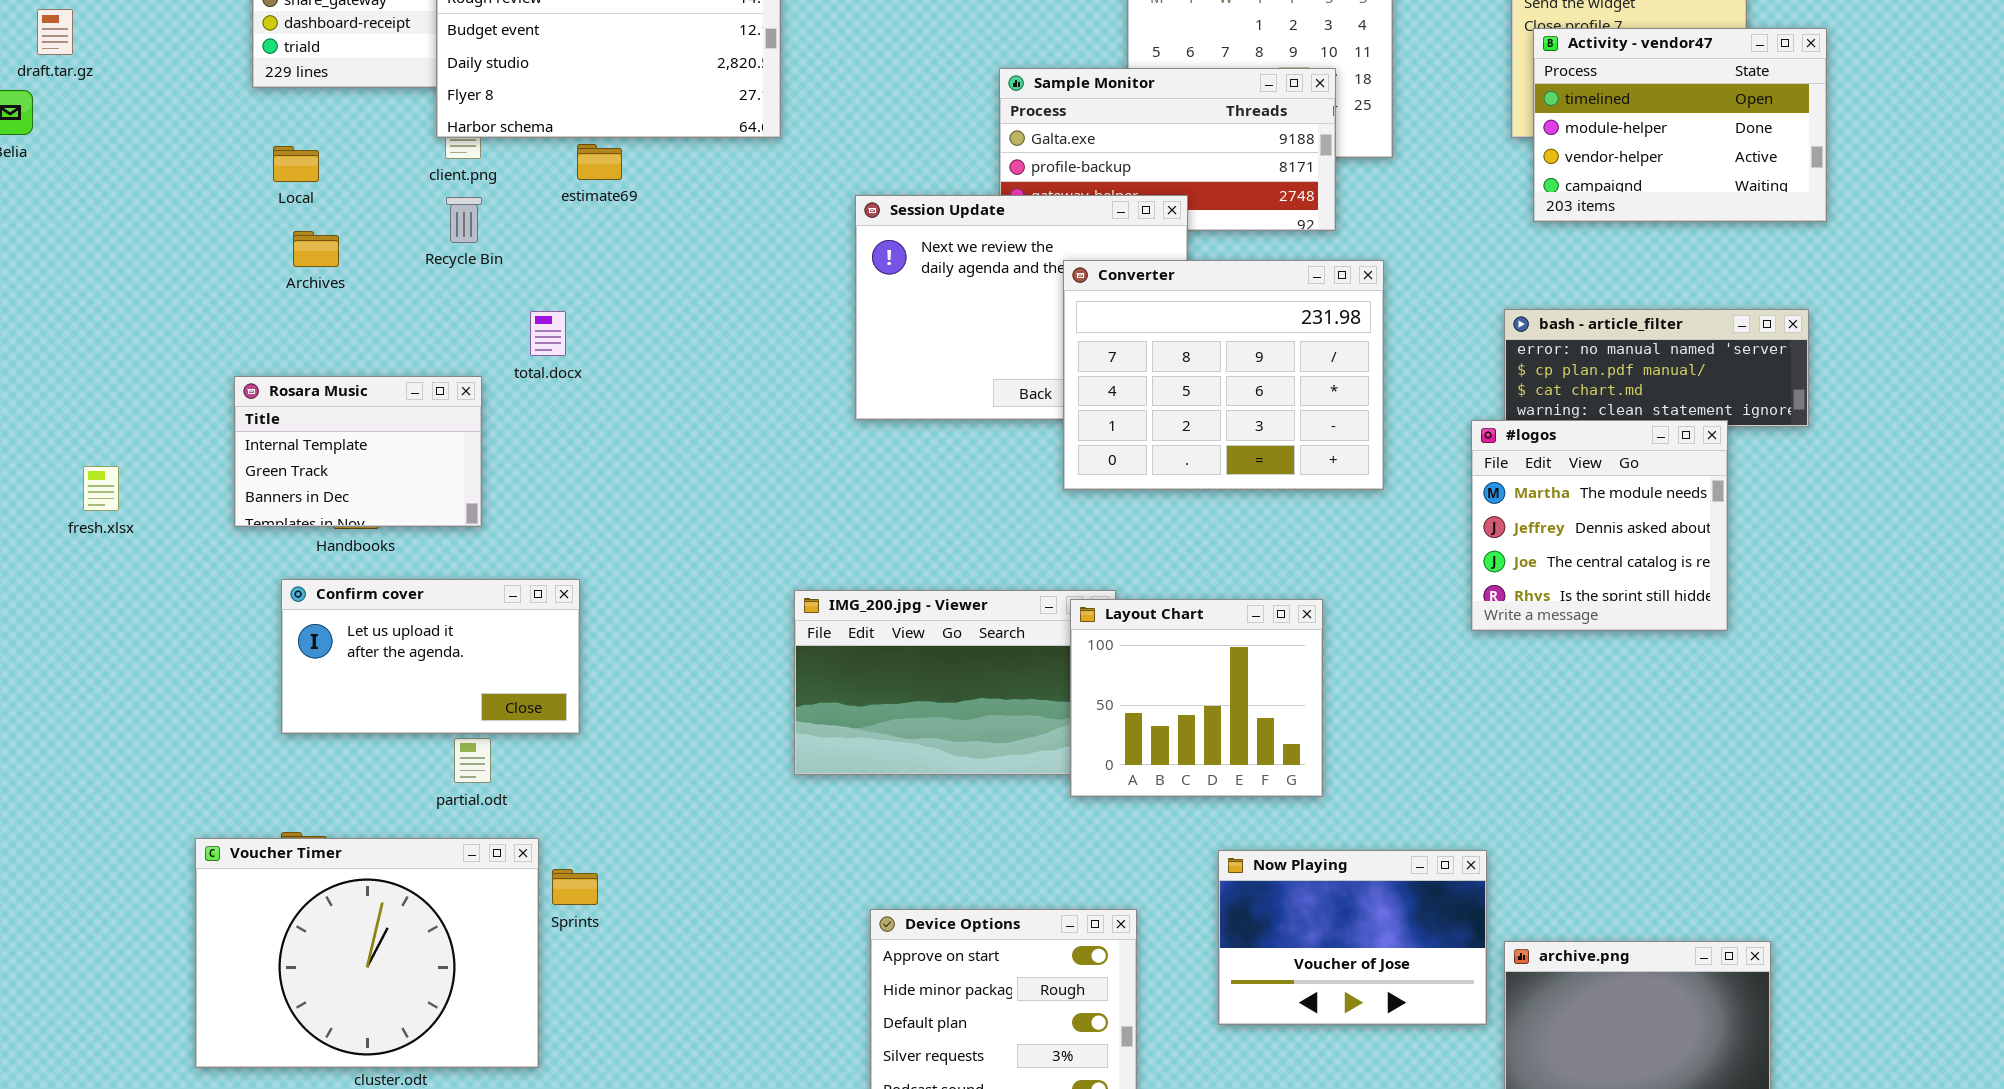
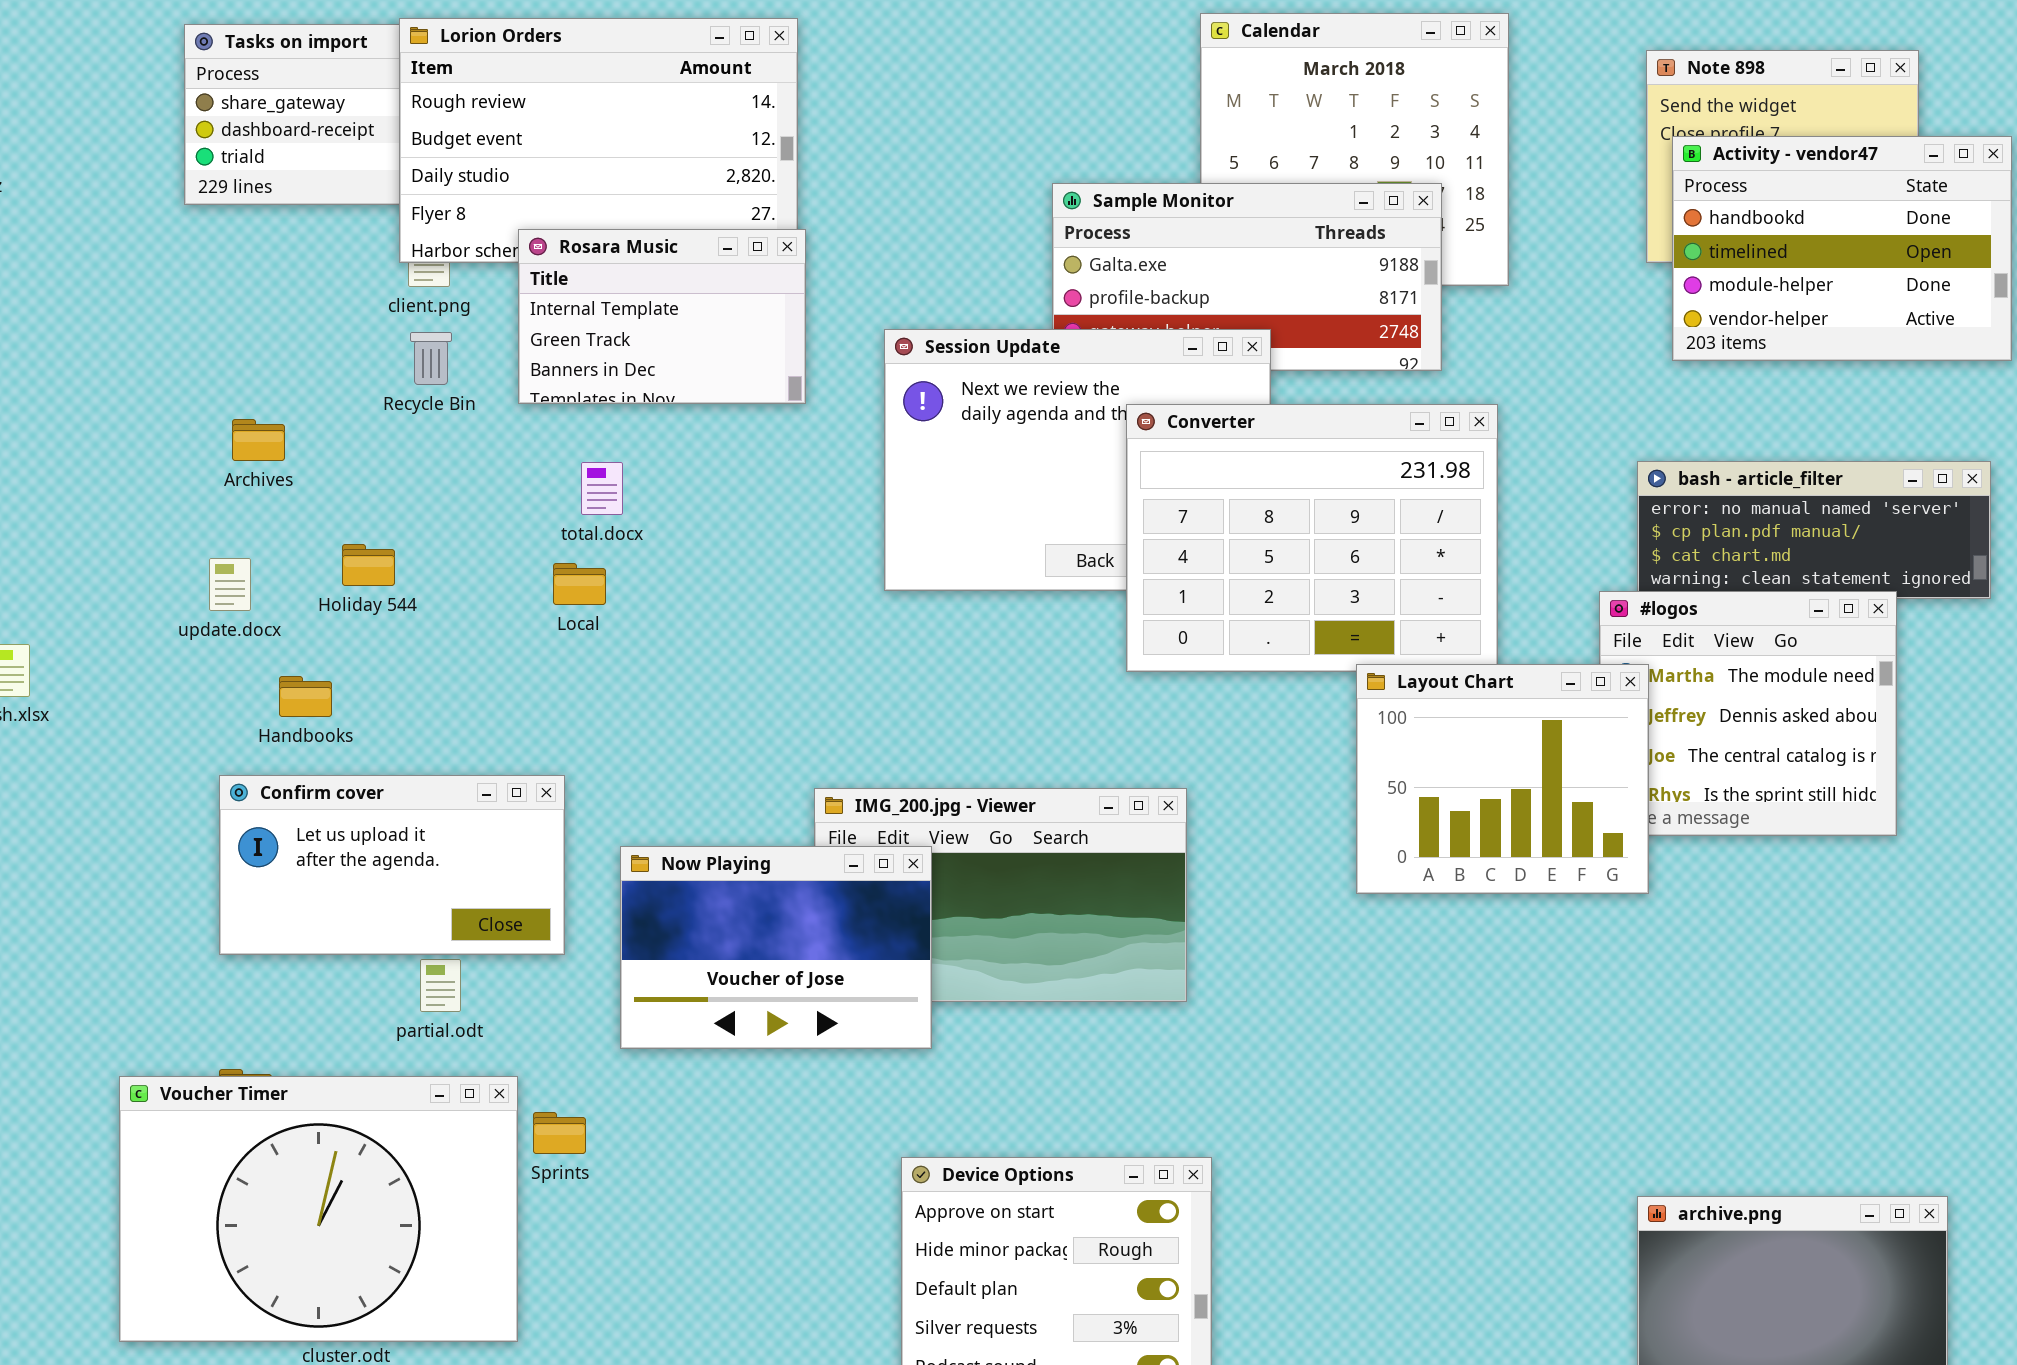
Activity - vendor47: [1533,28,1827,222] -> [1672,136,2012,361], scrolled up 1 row
Local: [273,146,319,182] -> [553,563,606,605], moved
Archives: [293,231,339,267] -> [232,419,285,461], moved
total.docx: [530,311,566,356] -> [581,462,623,515], moved
Rosara Music: [234,376,482,527] -> [518,229,806,404], moved
Layout Chart: [1070,599,1323,797] -> [1356,664,1649,894], moved
Now Playing: [1218,850,1487,1025] -> [620,846,932,1049], moved

